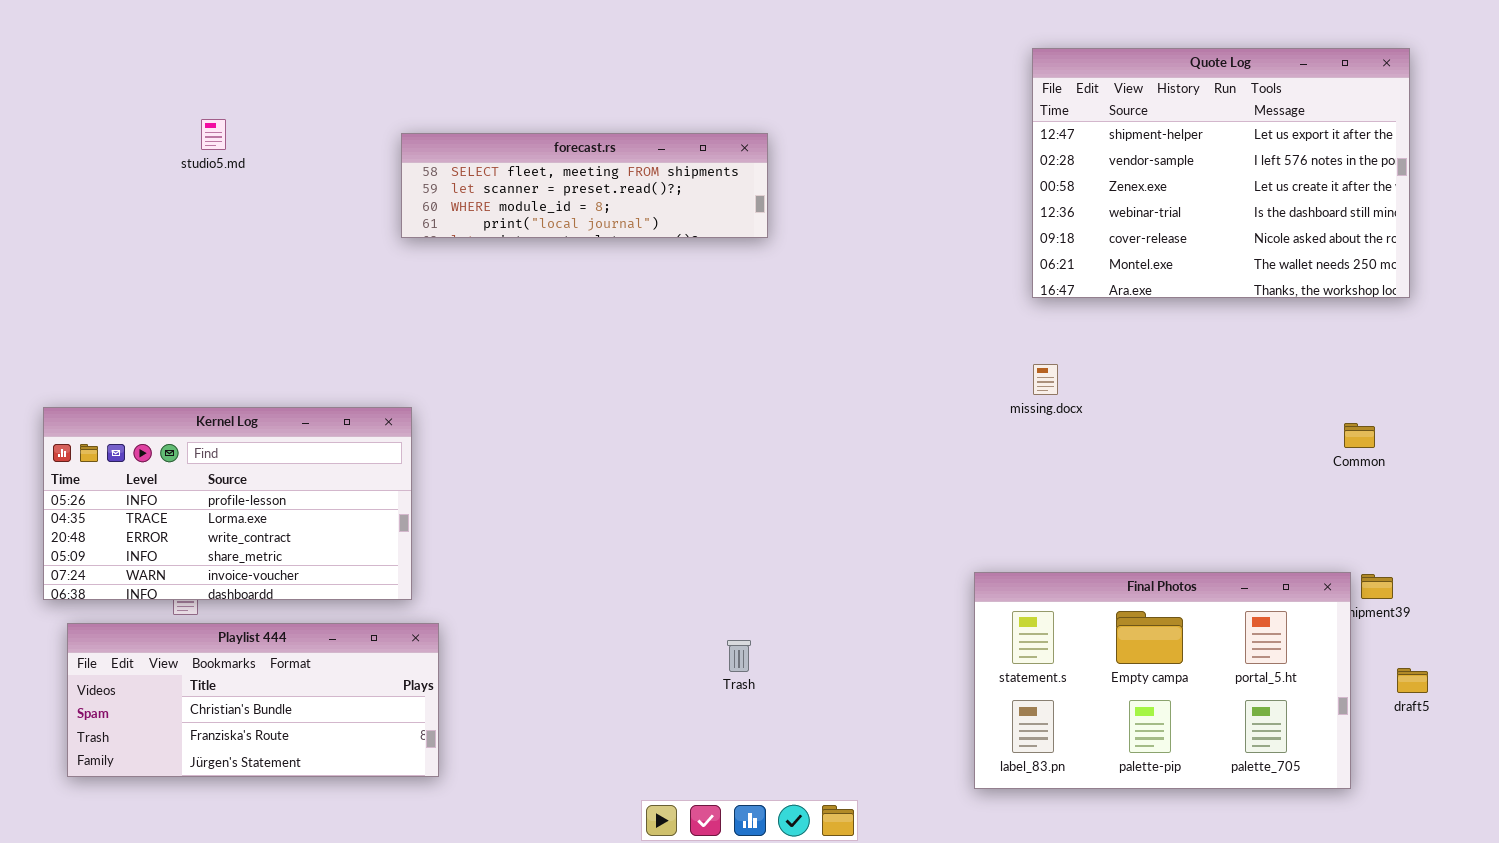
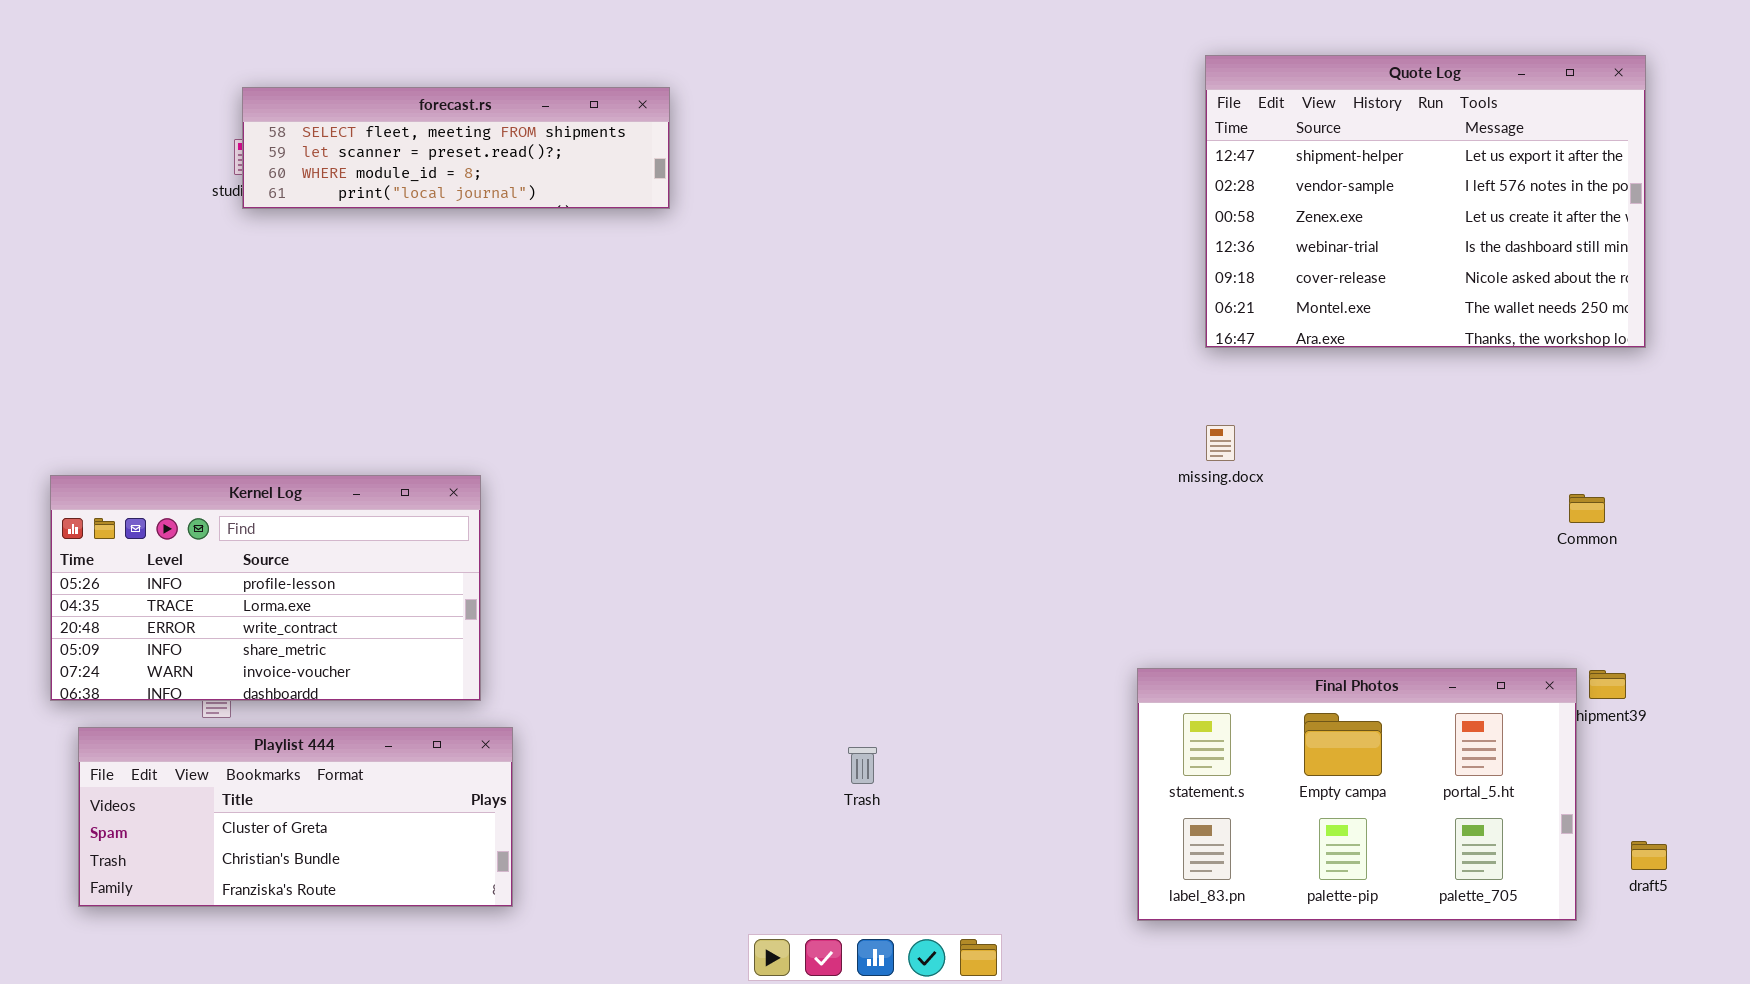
forecast.rs: [401,133,768,238] -> [242,87,670,209], moved
Playlist 444: [67,623,439,777] -> [78,727,513,907], scrolled up 1 row
draft5: [1397,668,1428,693] -> [1631,841,1667,870], moved

